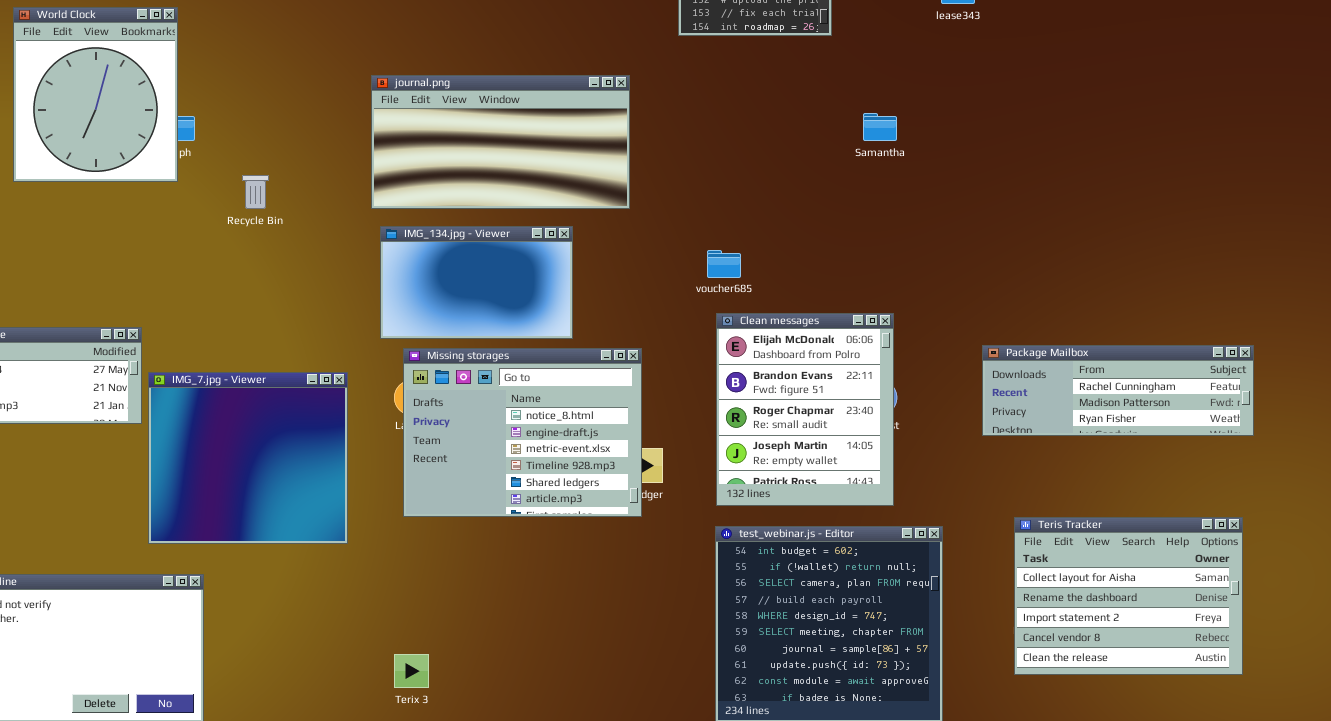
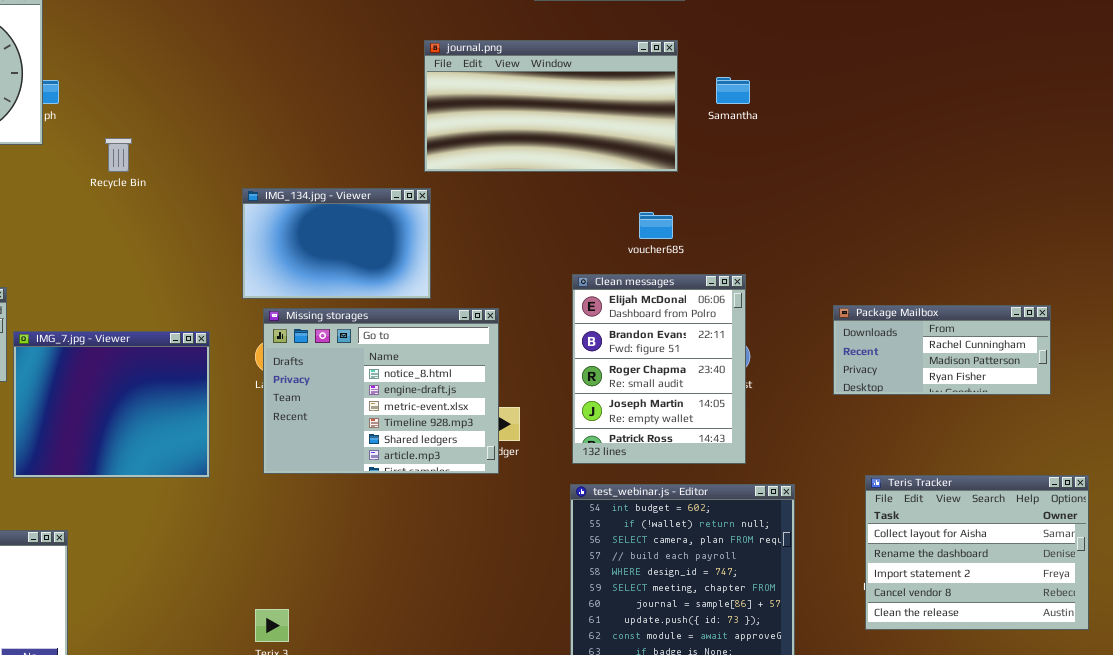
journal.png: [371,75,630,209] -> [424,40,678,172], moved
voucher685: [707,250,741,278] -> [639,212,673,239], moved
Package Mailbox: [982,345,1254,436] -> [833,305,1051,395], resized
IMG_7.jpg - Viewer: [148,372,348,544] -> [13,331,210,478], resized

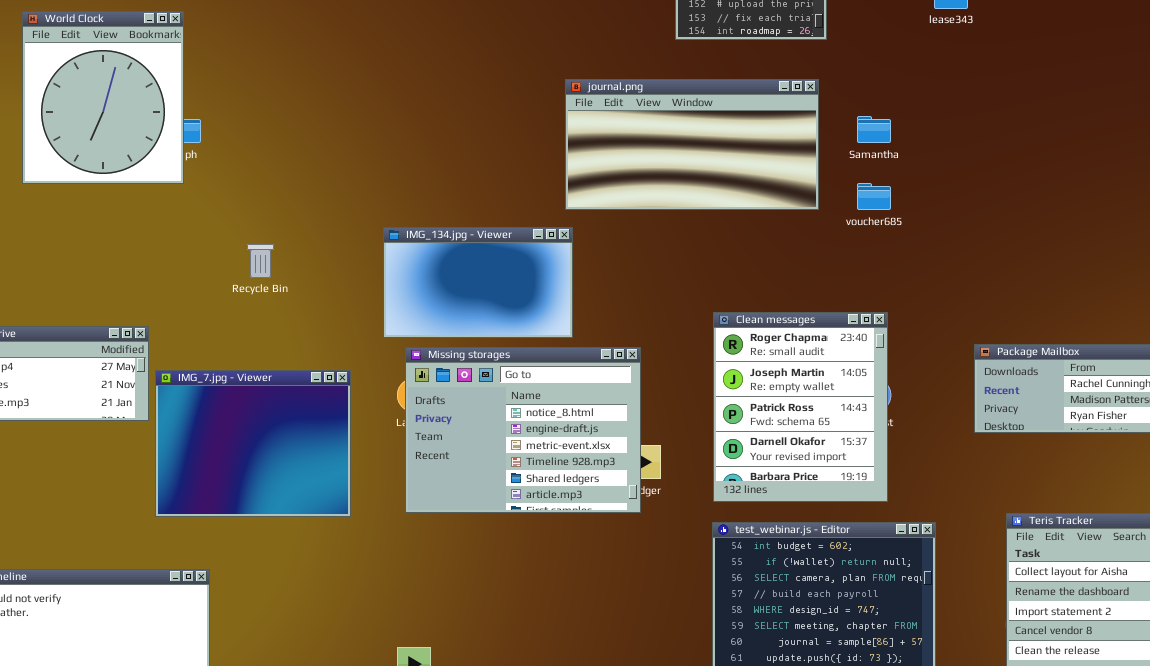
Recycle Bin: [105,138,132,172] -> [247,244,274,278], moved
voucher685: [639,212,673,239] -> [857,183,891,210], moved
Clean messages: [572,274,746,464] -> [713,312,888,502], scrolled down 2 rows

